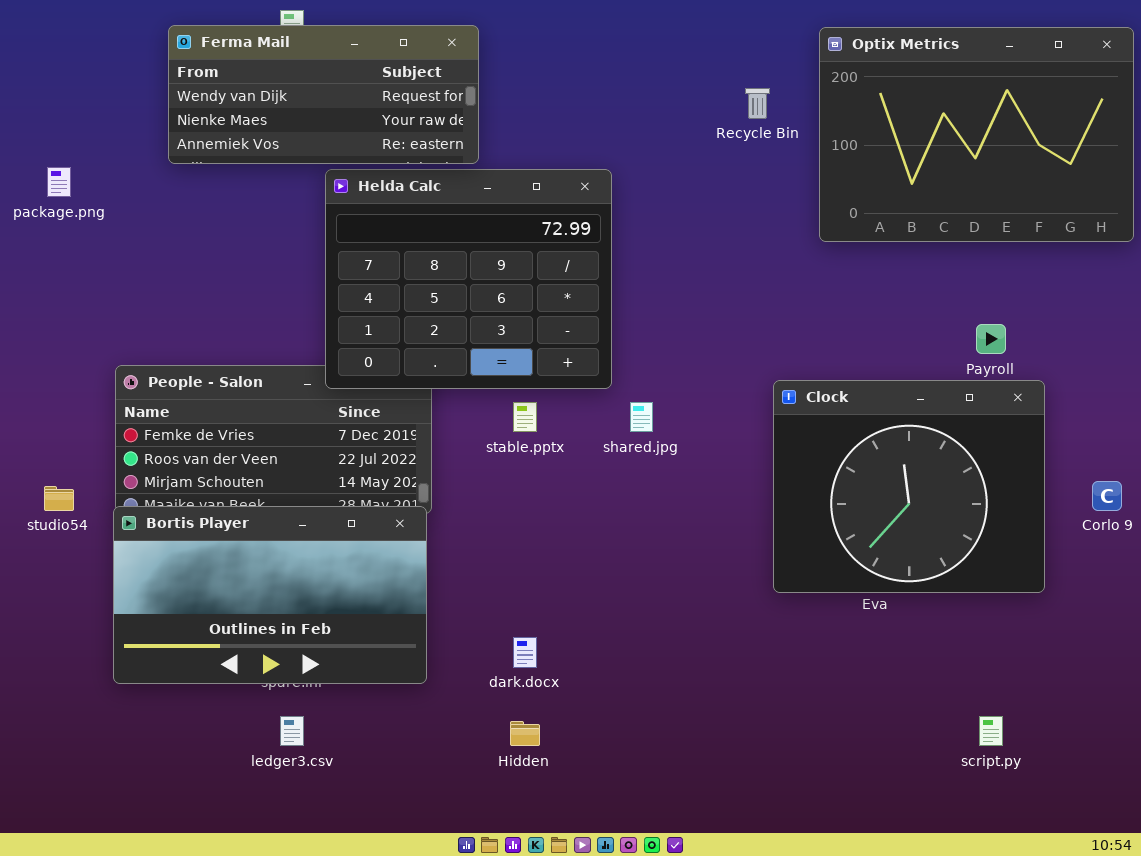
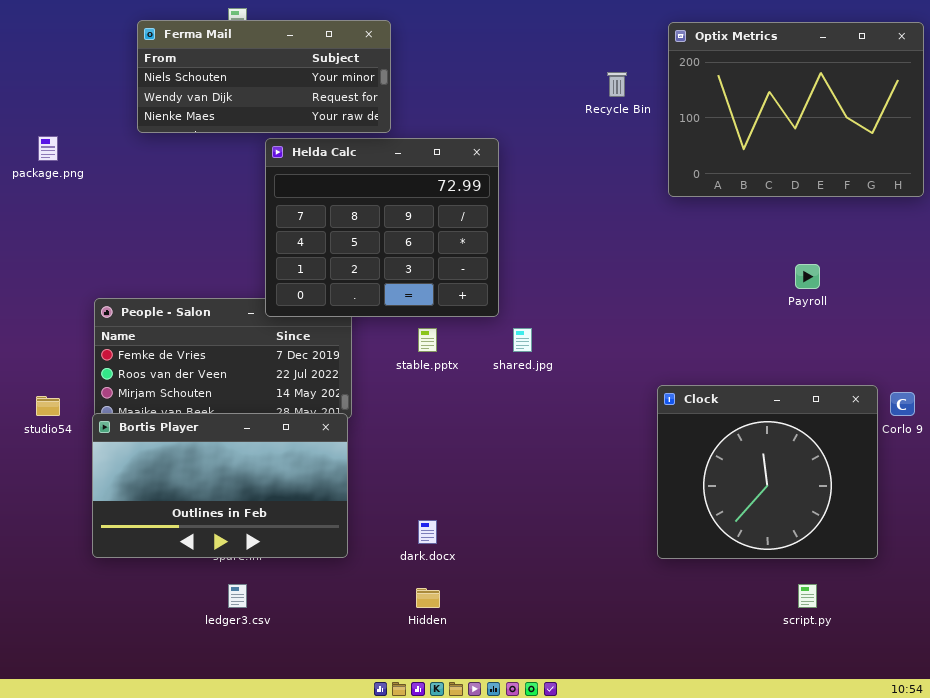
Ferma Mail: [168,25,479,164] -> [137,20,391,133], scrolled up 1 row
Clock: [773,380,1045,593] -> [657,385,878,559], moved

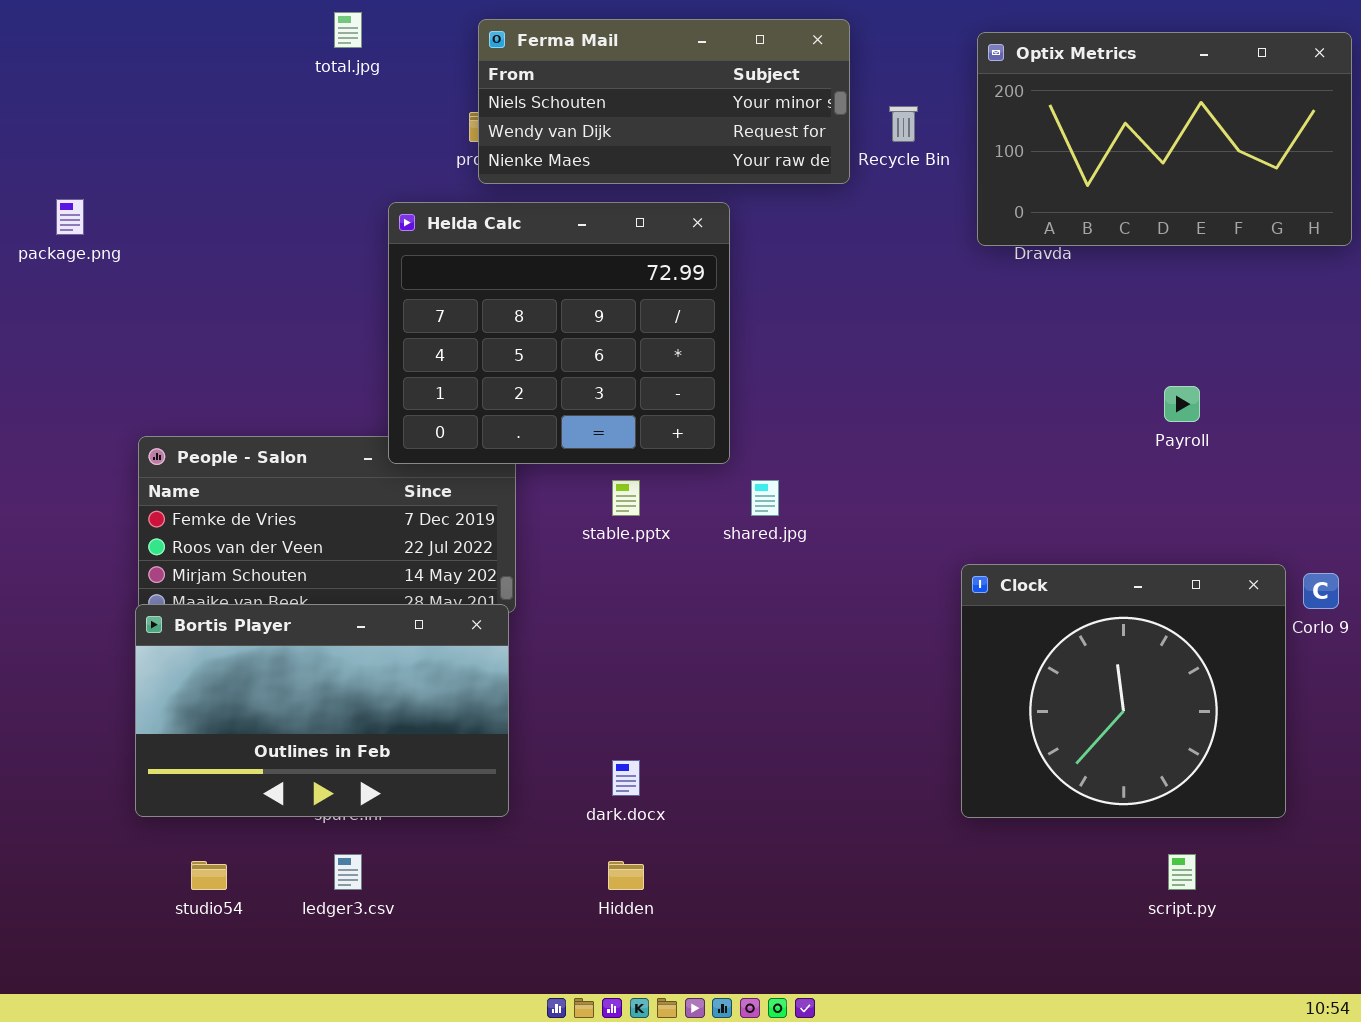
Ferma Mail: [137,20,391,133] -> [478,19,850,184], moved
Optix Metrics: [668,22,924,197] -> [977,32,1352,246], resized
studio54: [36,396,60,416] -> [191,861,227,890], moved

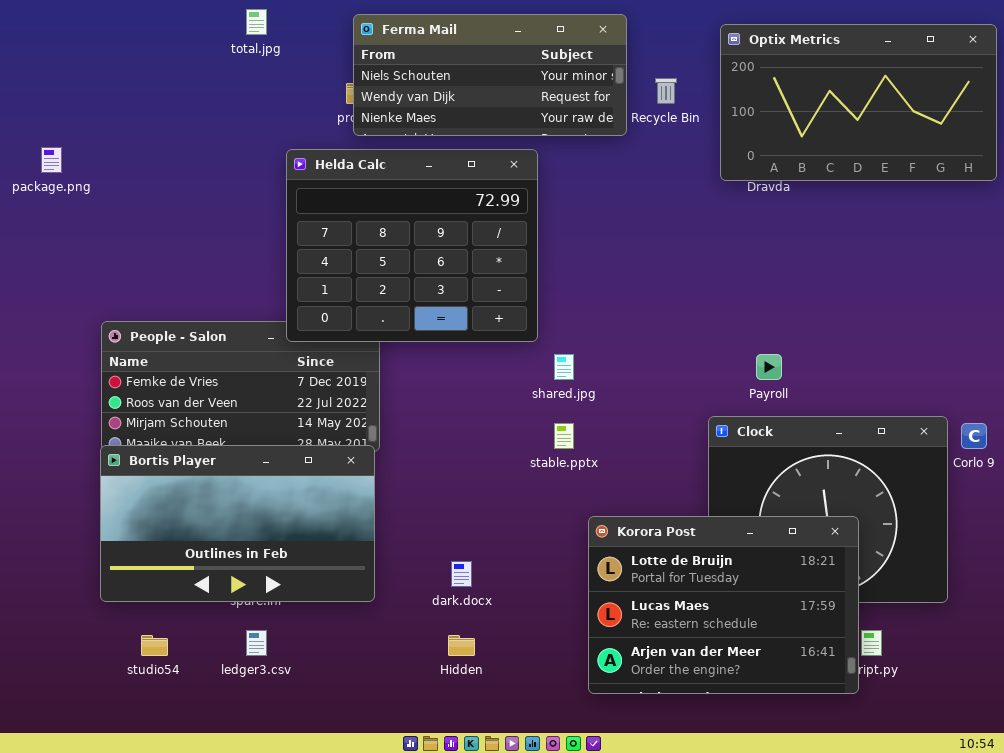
Payroll: [1164,386,1200,422] -> [756,354,782,380], moved
stable.pptx: [612,480,640,516] -> [554,423,574,449], moved
Korora Post: none -> [588,516,859,694], opened

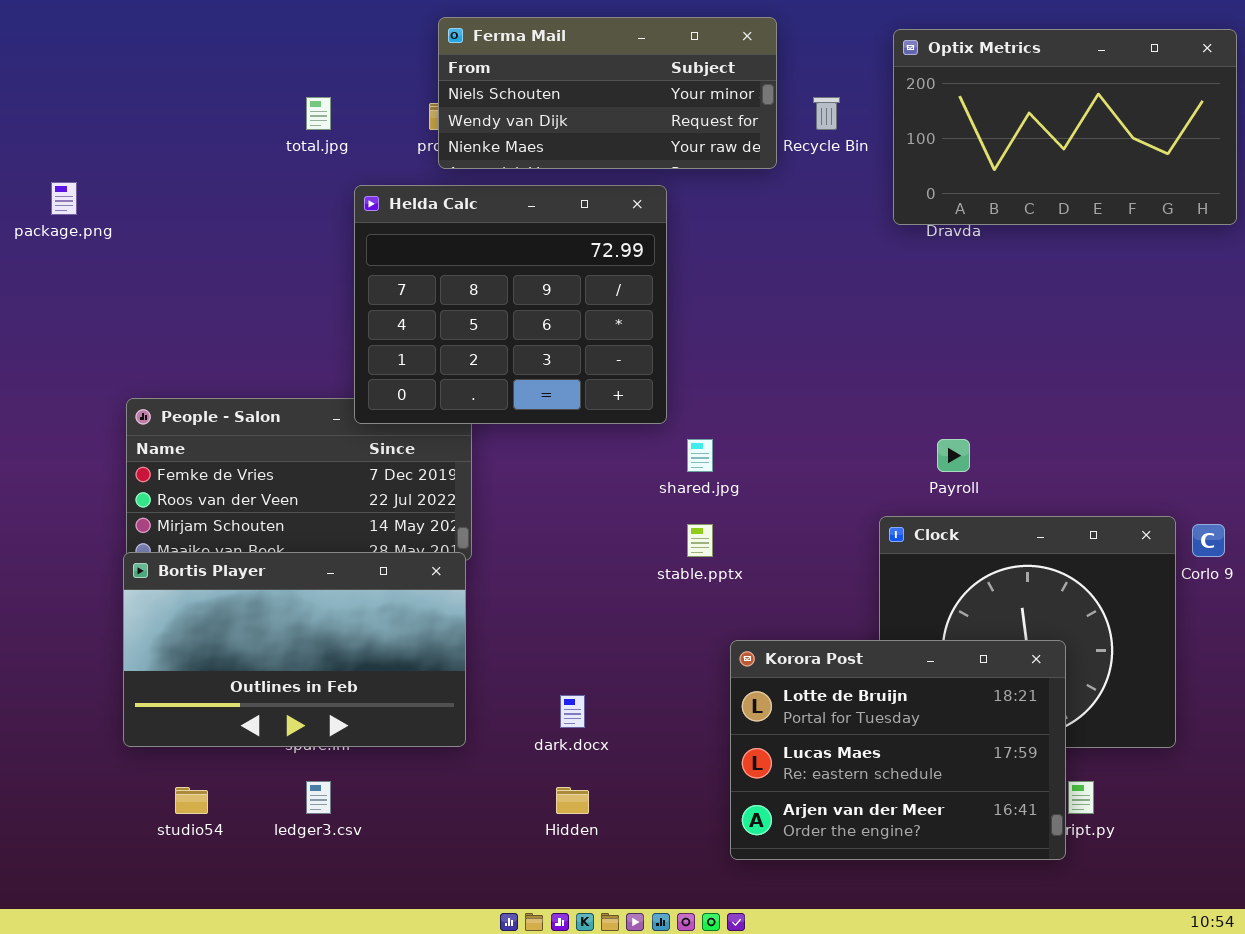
total.jpg: [246,9,267,35] -> [306,97,331,130], moved

